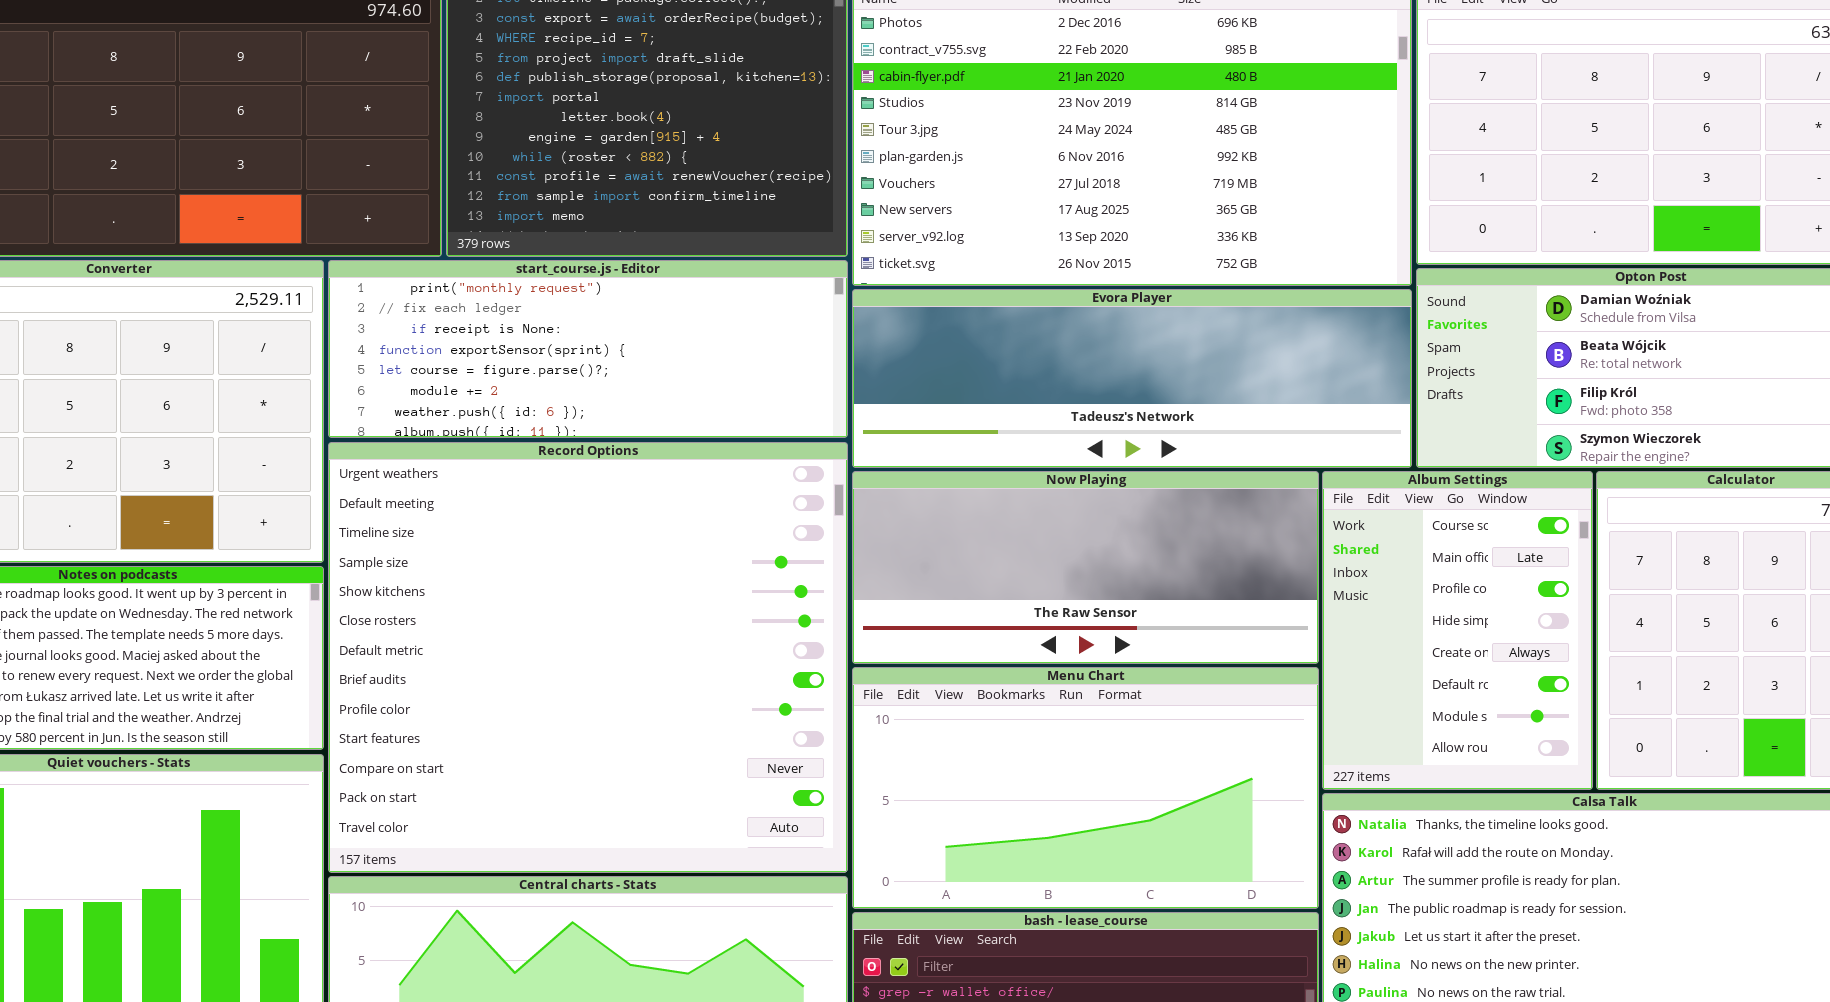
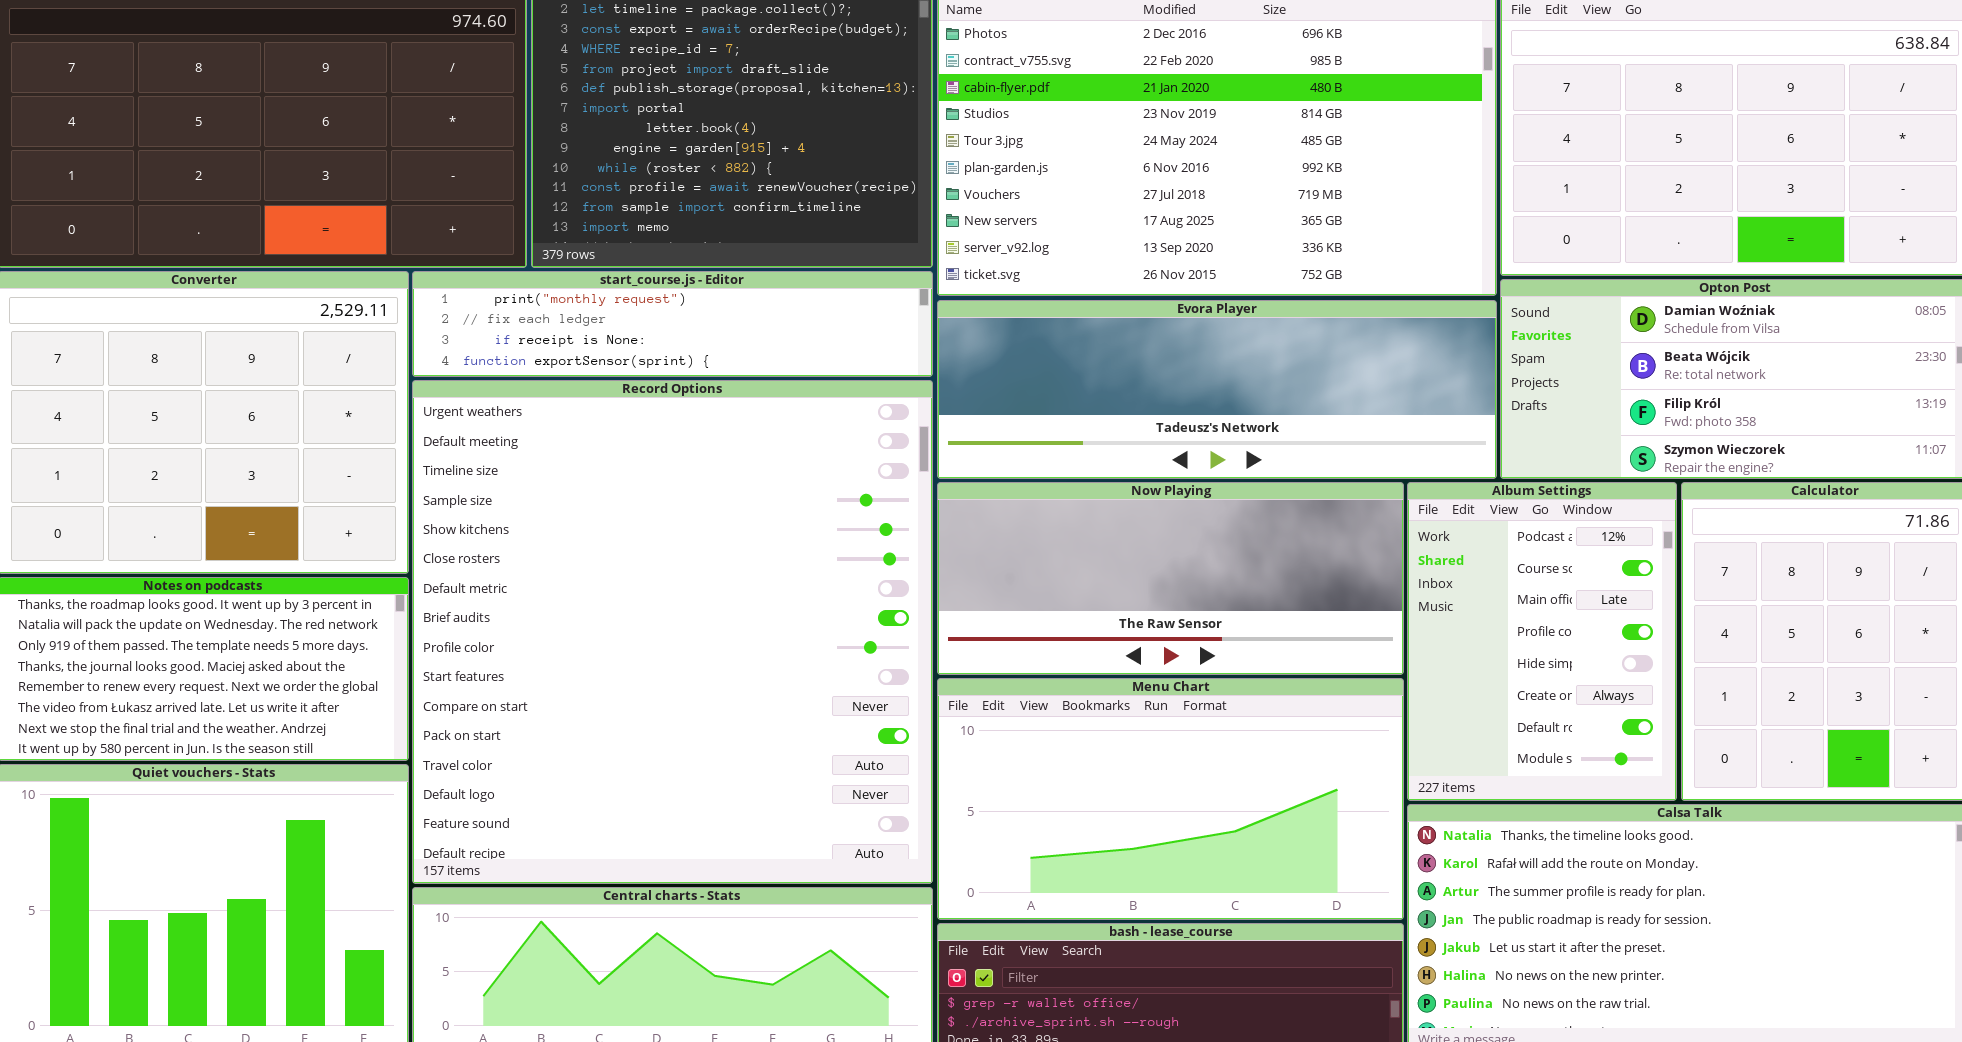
start_course.js - Editor: [328,260,848,438] -> [412,271,933,377], resized
Record Options: [328,442,848,873] -> [412,380,933,884], resized
Album Settings: [1322,471,1593,790] -> [1407,482,1677,801], scrolled up 1 row

